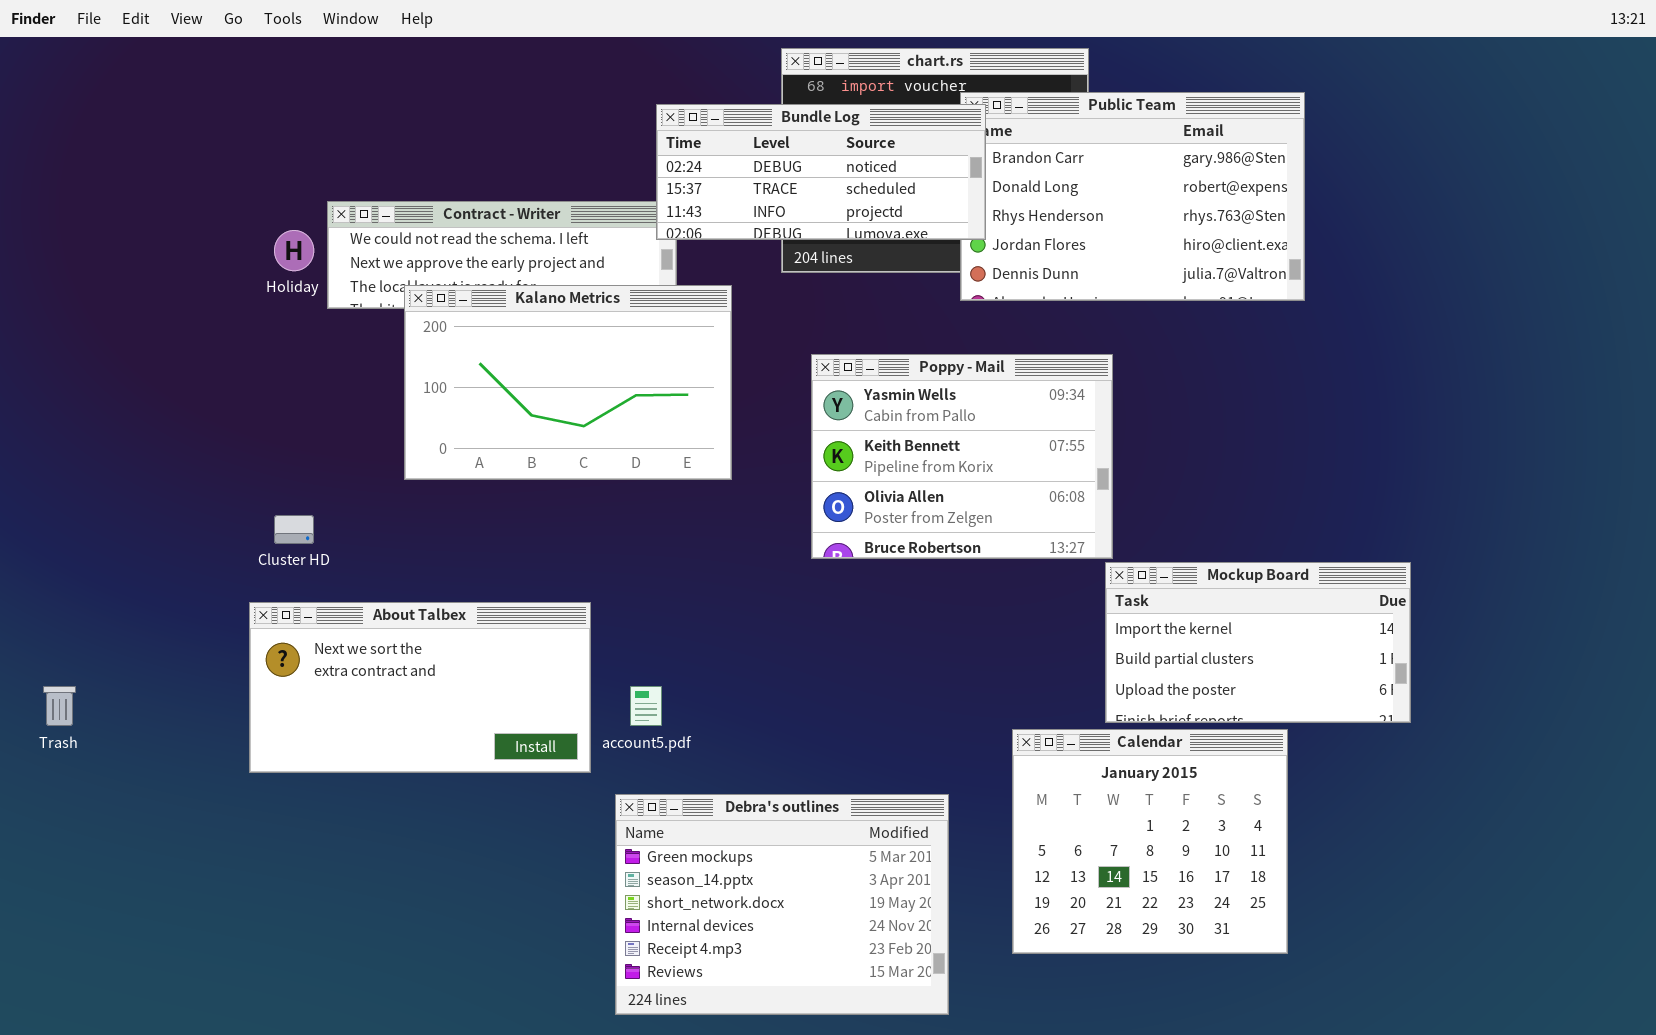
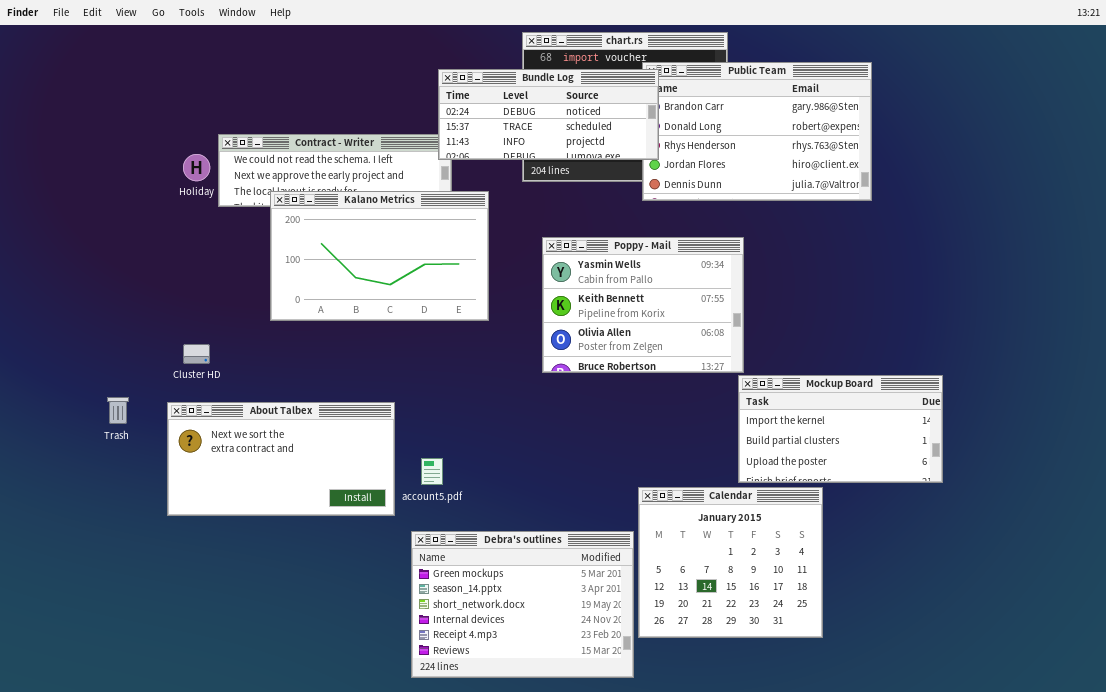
Trash: [43,686,76,726] -> [107,397,129,424], moved
Calendar: [1012,729,1288,954] -> [638,487,823,638], moved

